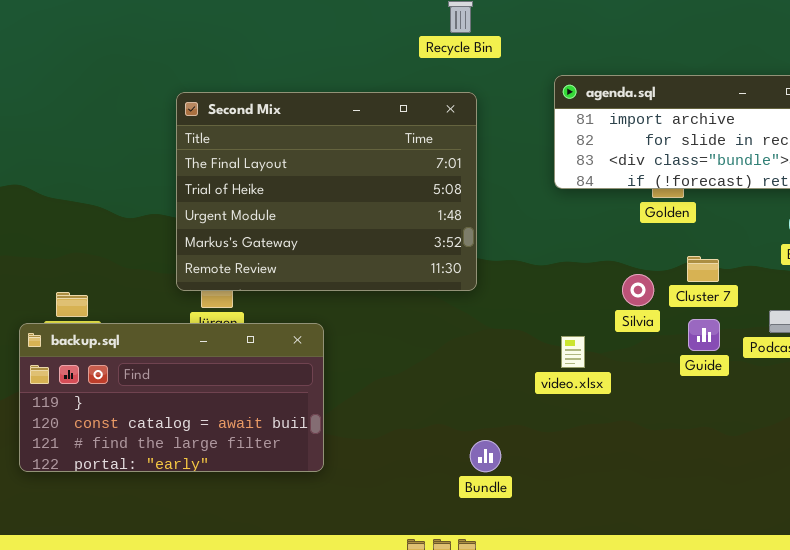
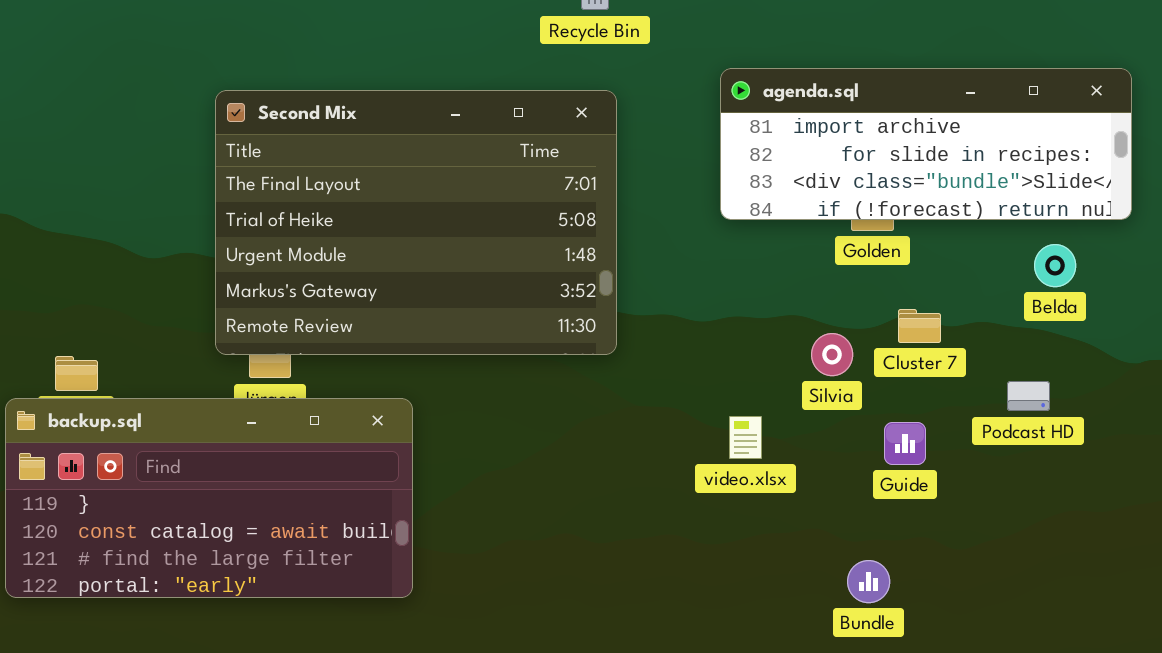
Guide: [688,319,720,351] -> [884,422,926,465], moved
Bundle: [470,440,501,472] -> [847,560,890,603], moved

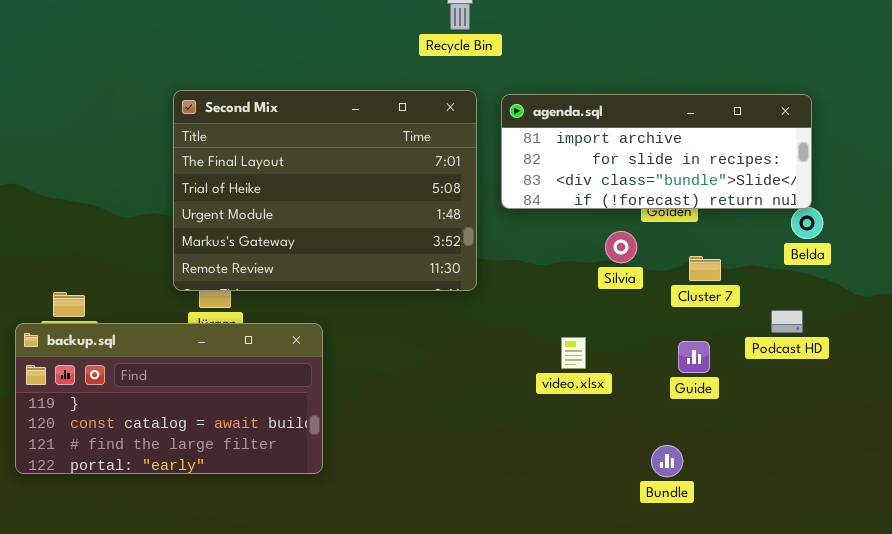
agenda.sql: [720,68,1132,220] -> [501,94,812,209], moved
Silvia: [811,333,853,376] -> [605,231,637,263], moved

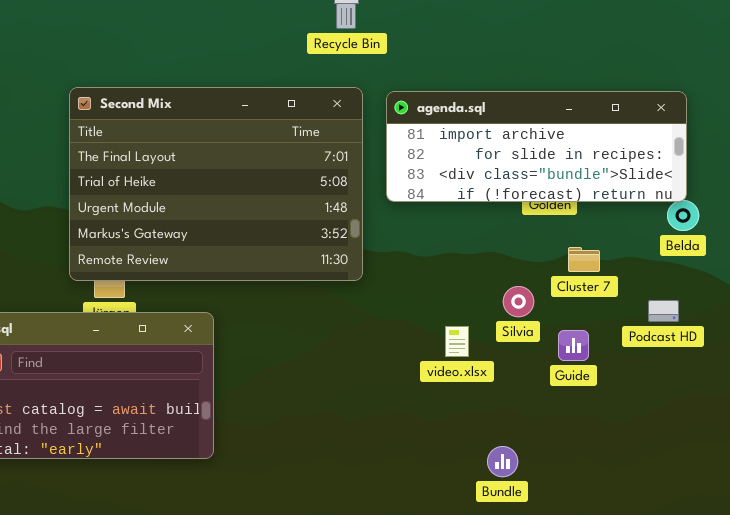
Silvia: [605,231,637,263] -> [503,286,534,317], moved
Bundle: [651,445,683,477] -> [487,446,518,477], moved

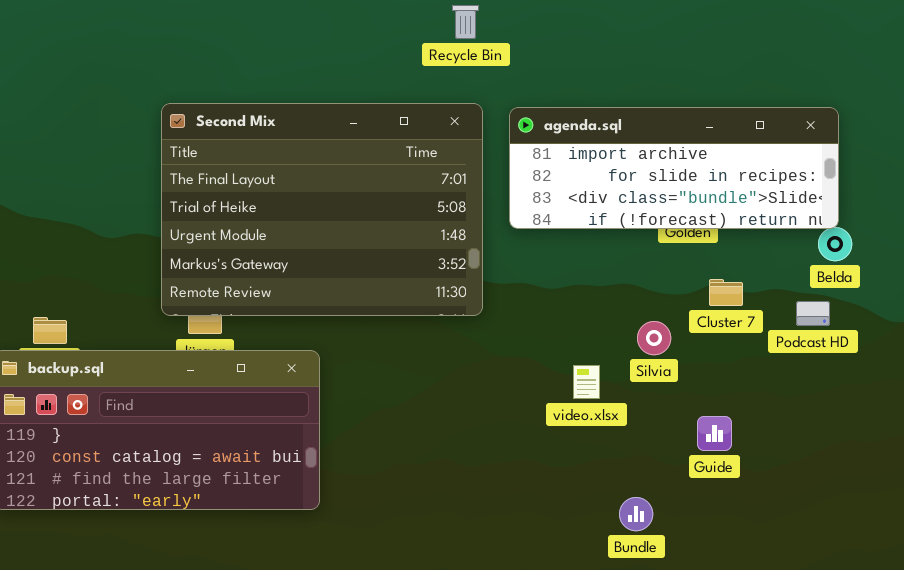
Podcast HD: [648,300,679,322] -> [796,301,830,326], moved
Guide: [558,330,589,361] -> [697,416,732,451], moved

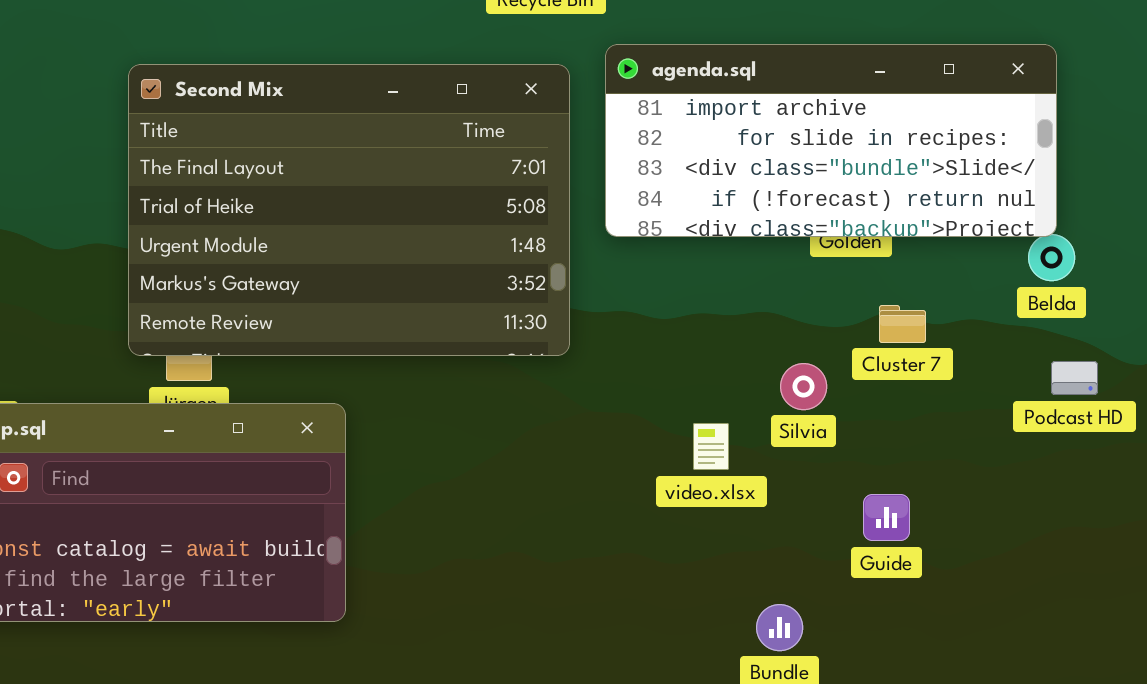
agenda.sql: [509,107,839,229] -> [605,44,1057,237], resized
Podcast HD: [796,301,830,326] -> [1051,361,1098,395], moved

